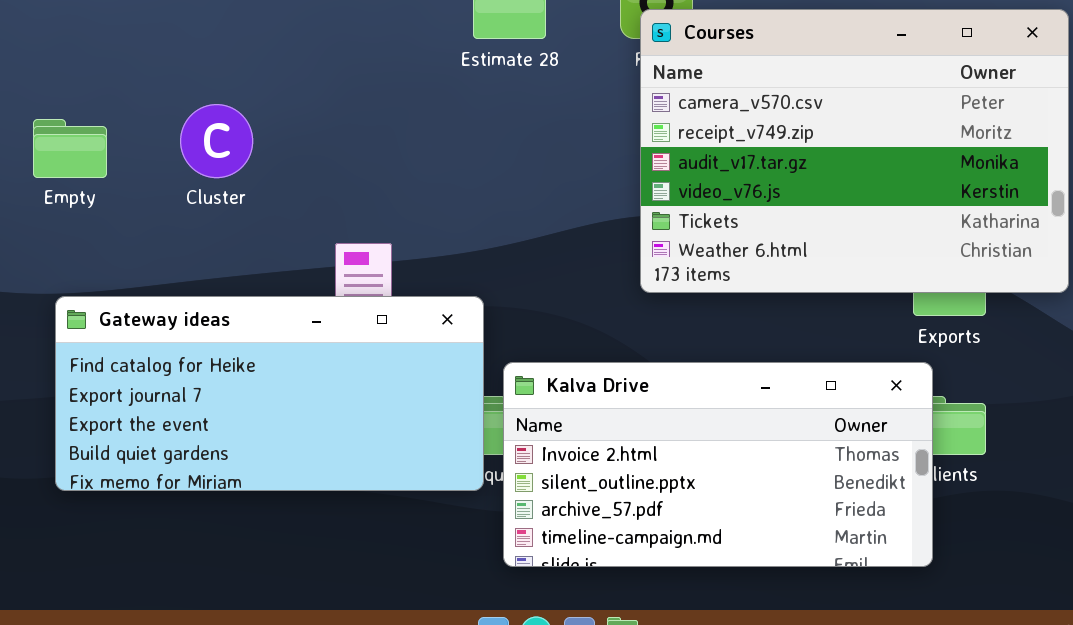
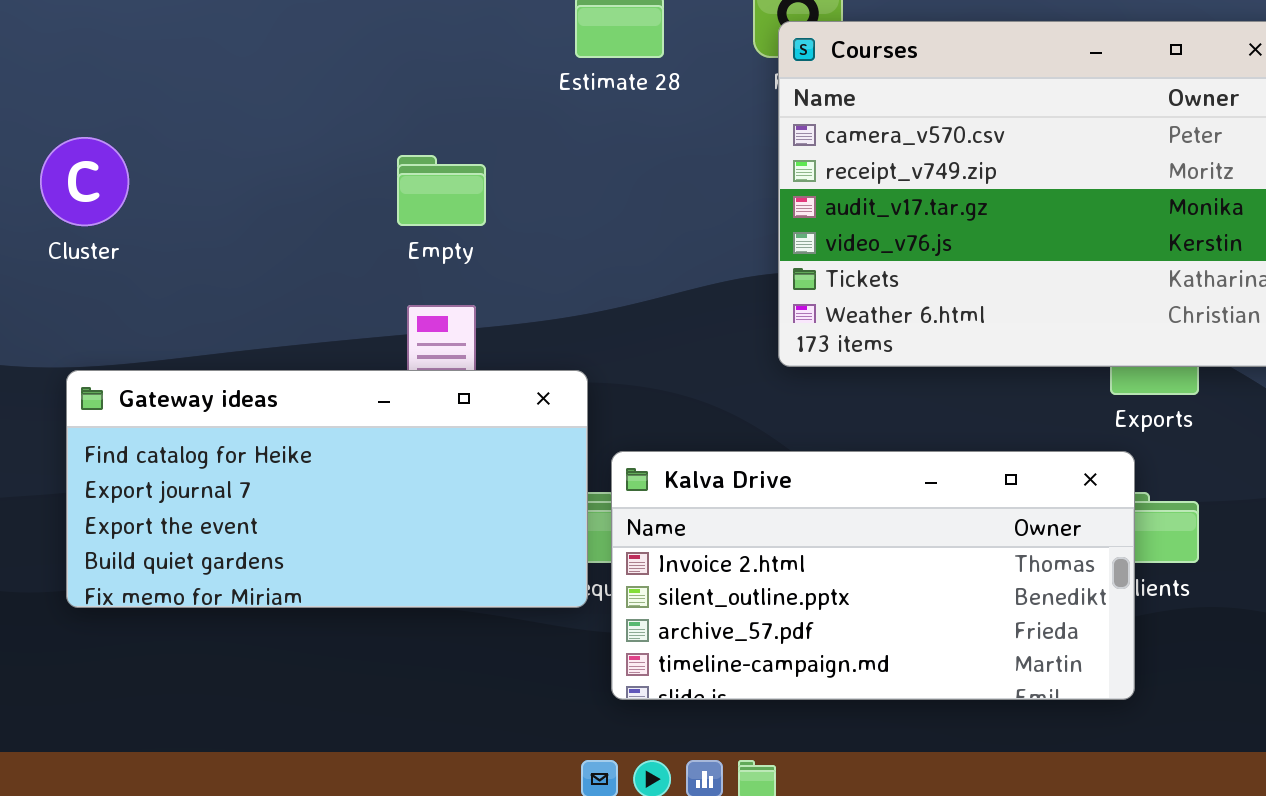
Cluster: [180,104,253,178] -> [40,137,129,226], moved
Empty: [33,119,107,178] -> [397,155,486,226], moved

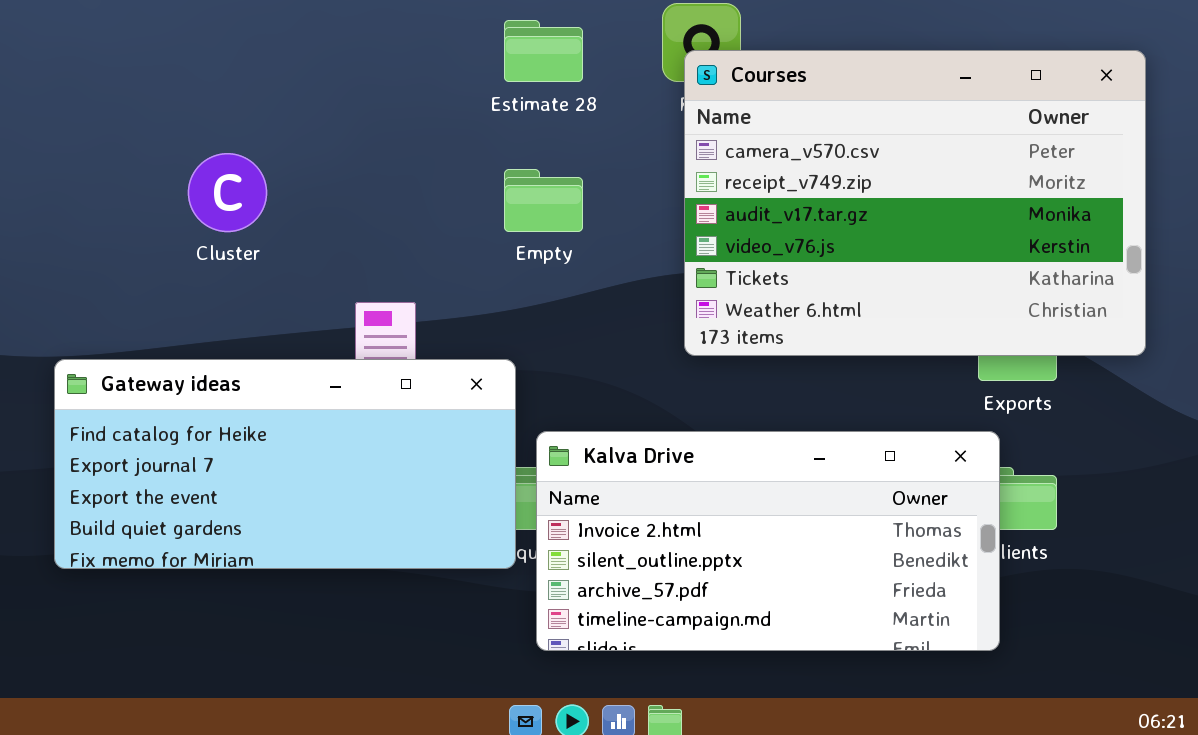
Cluster: [40,137,129,226] -> [188,153,267,232], moved
Empty: [397,155,486,226] -> [504,169,583,232], moved

